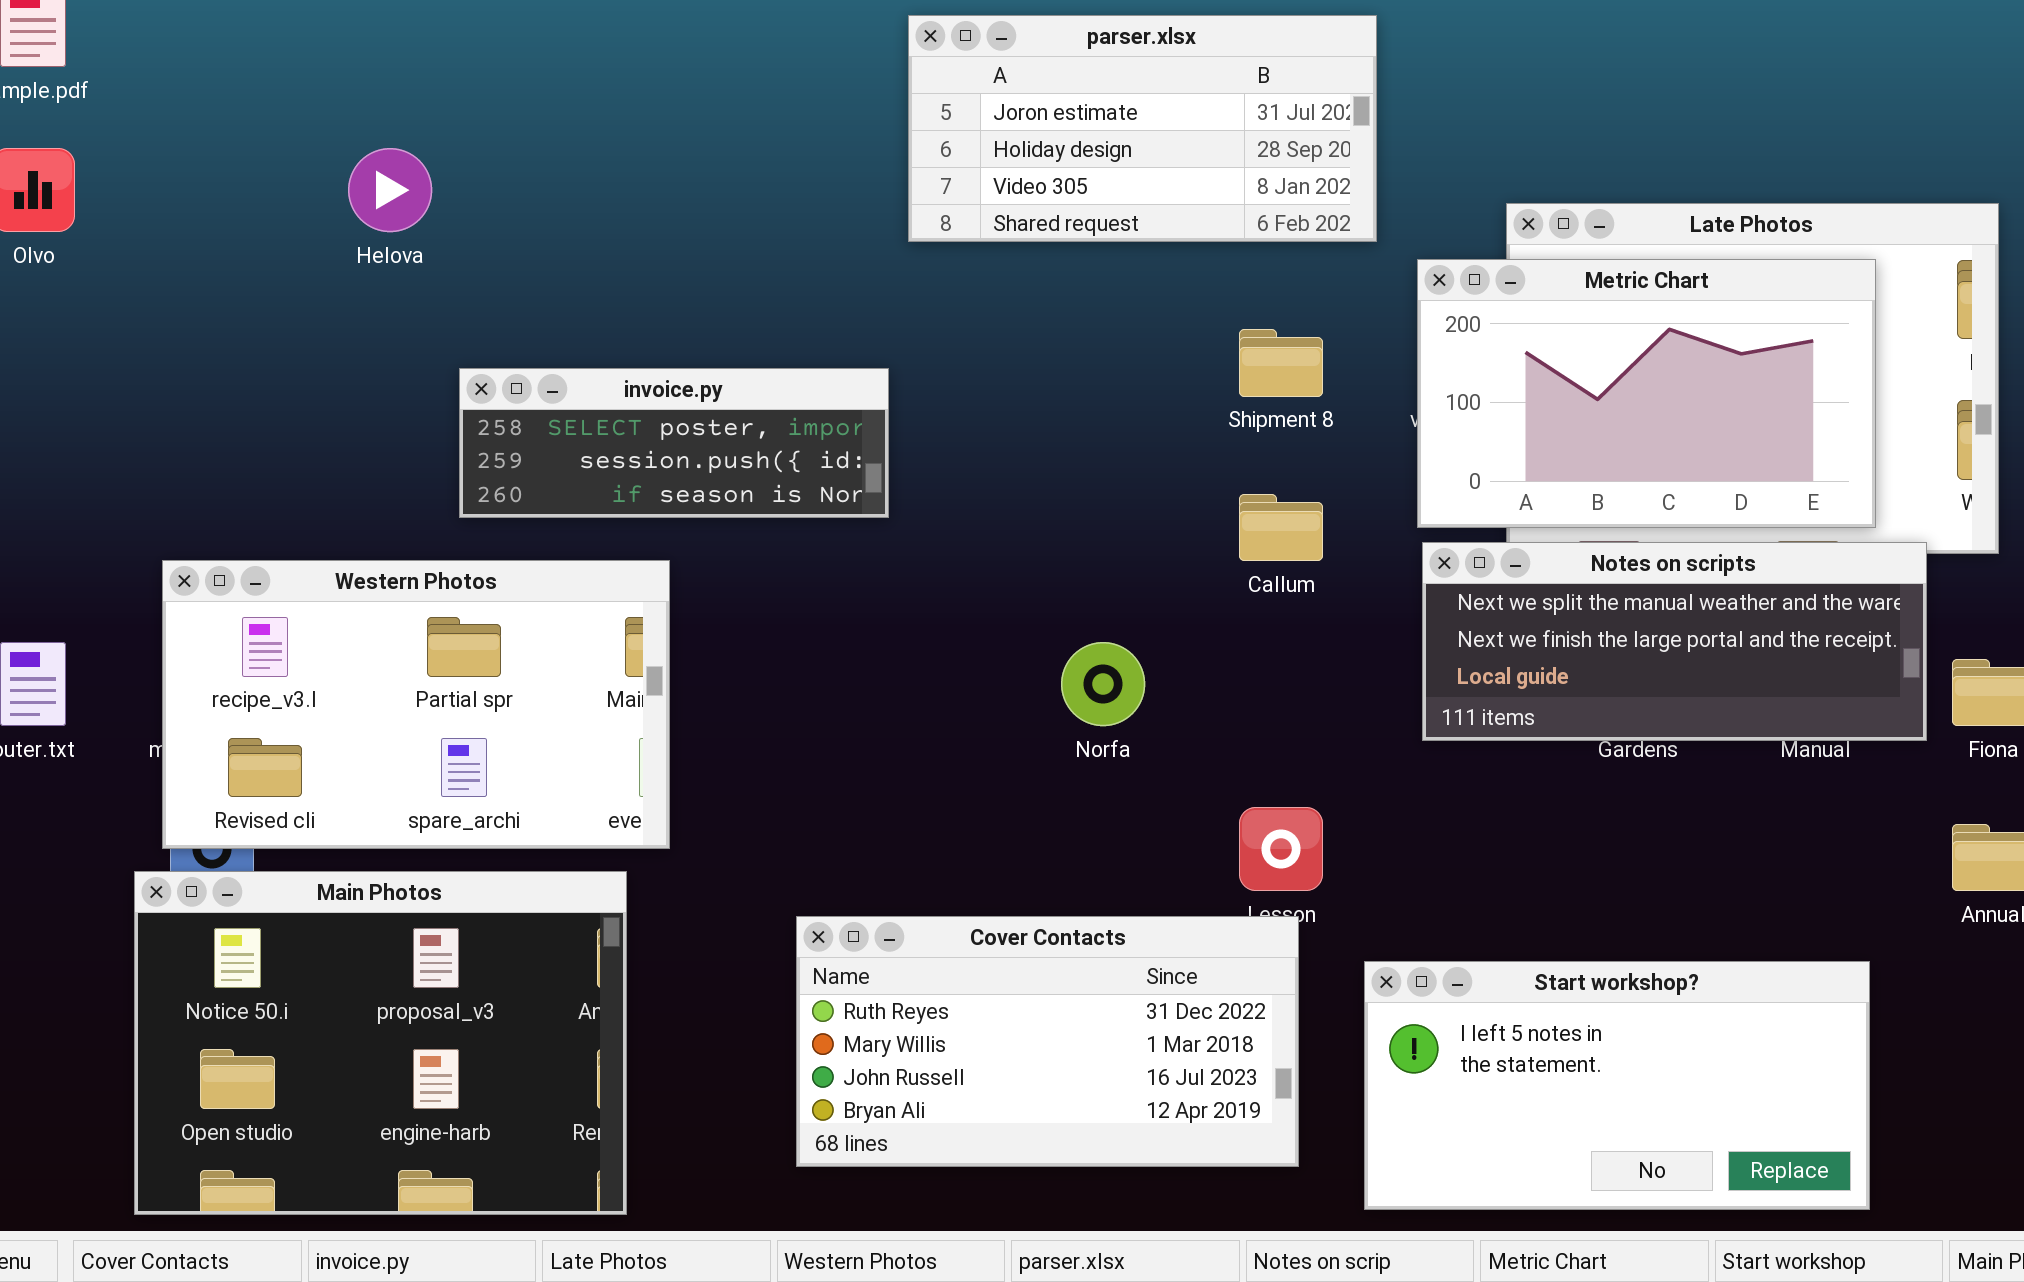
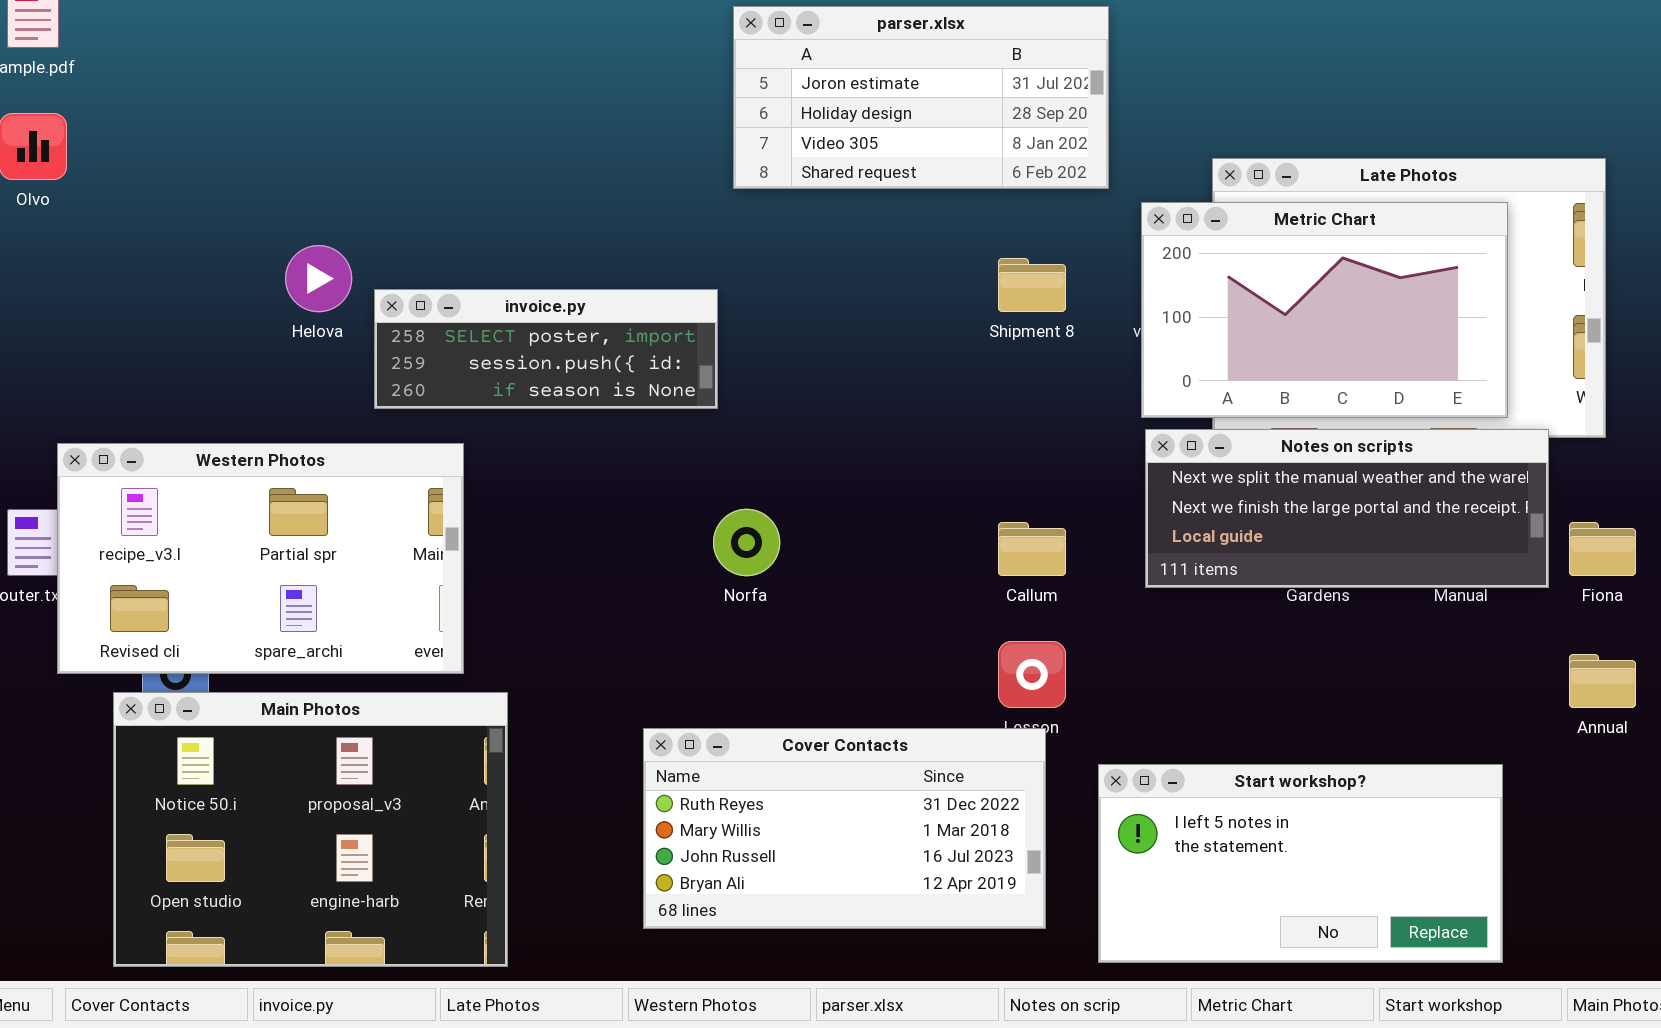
Helova: [348,148,432,232] -> [285,245,352,312], moved
Callum: [1239,494,1323,561] -> [998,522,1066,576], moved
Western Photos: [162,560,670,849] -> [57,443,464,674], moved
Norfa: [1061,642,1145,726] -> [713,509,780,576], moved

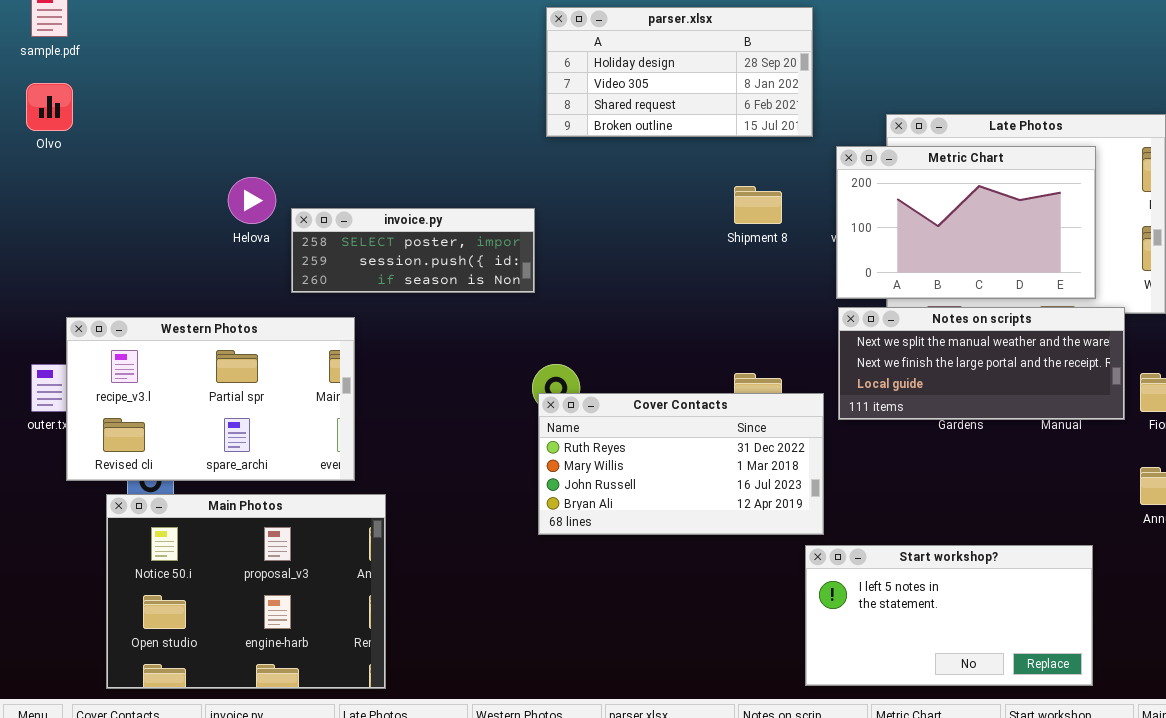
parser.xlsx: [733,6,1109,189] -> [546,7,813,137], scrolled down 1 row
Cover Contacts: [643,728,1046,929] -> [538,393,824,535], moved

